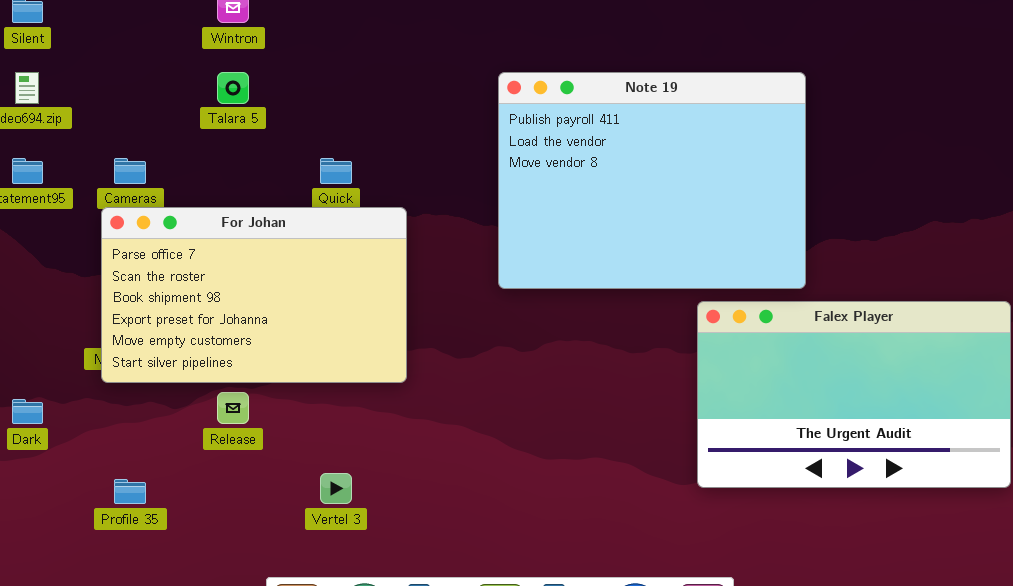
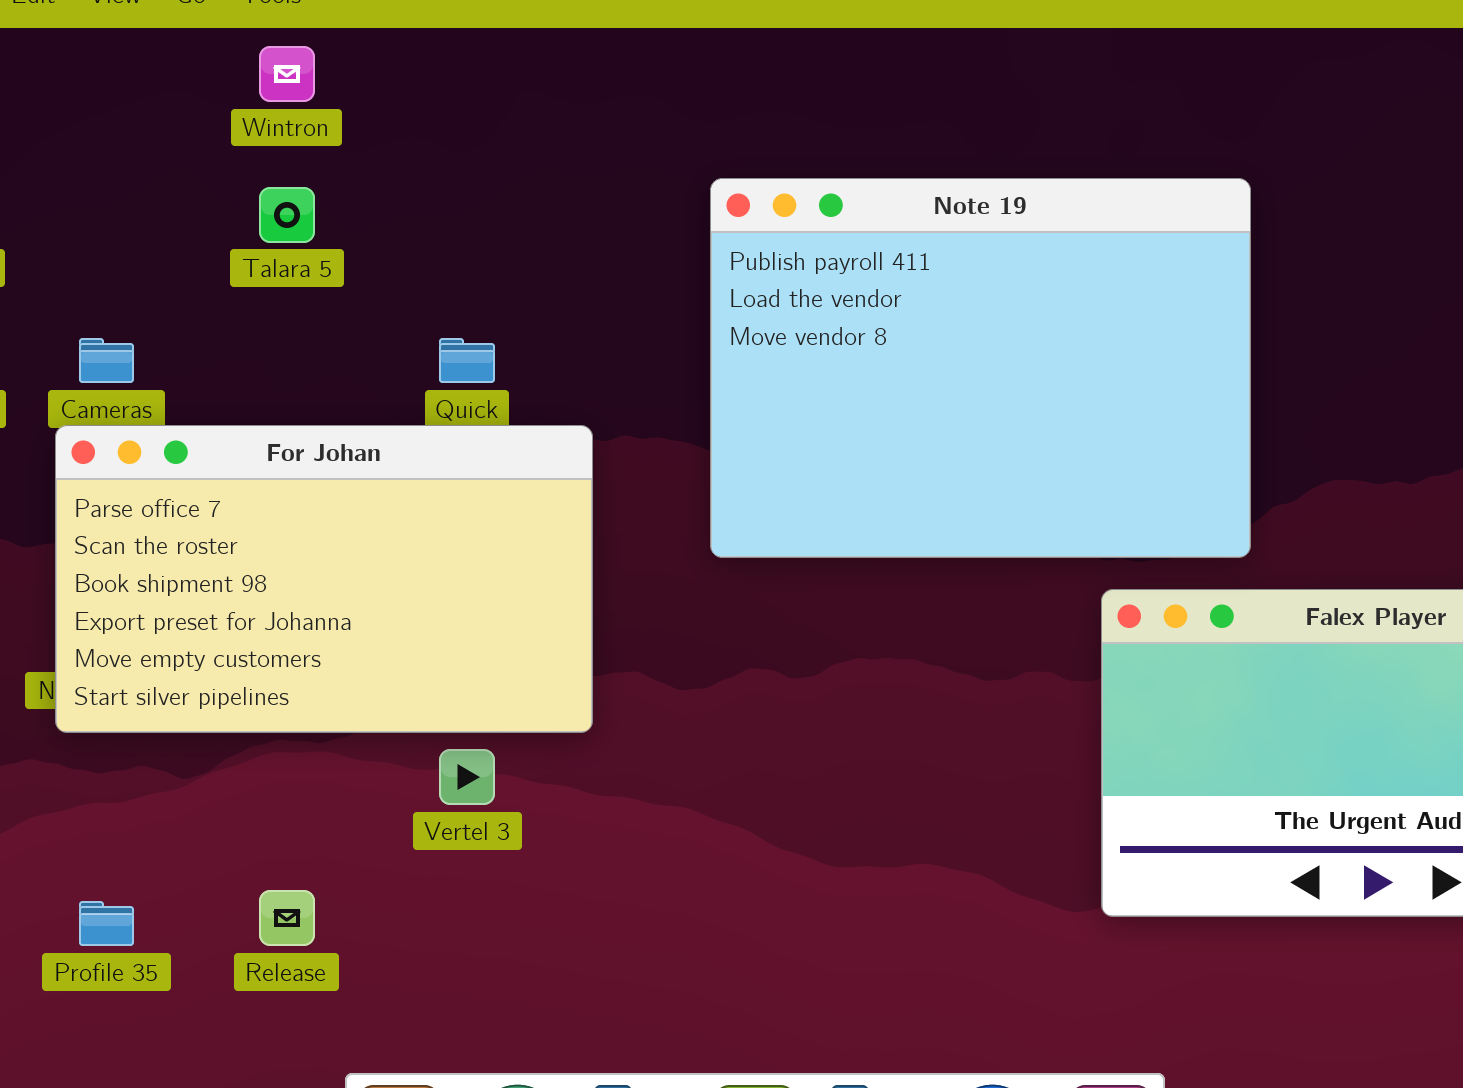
Note 19: [498,72,806,289] -> [710,178,1251,558], moved
Release: [217,392,249,424] -> [259,890,315,946], moved
Vertel 3: [320,473,352,504] -> [439,749,495,805], moved

